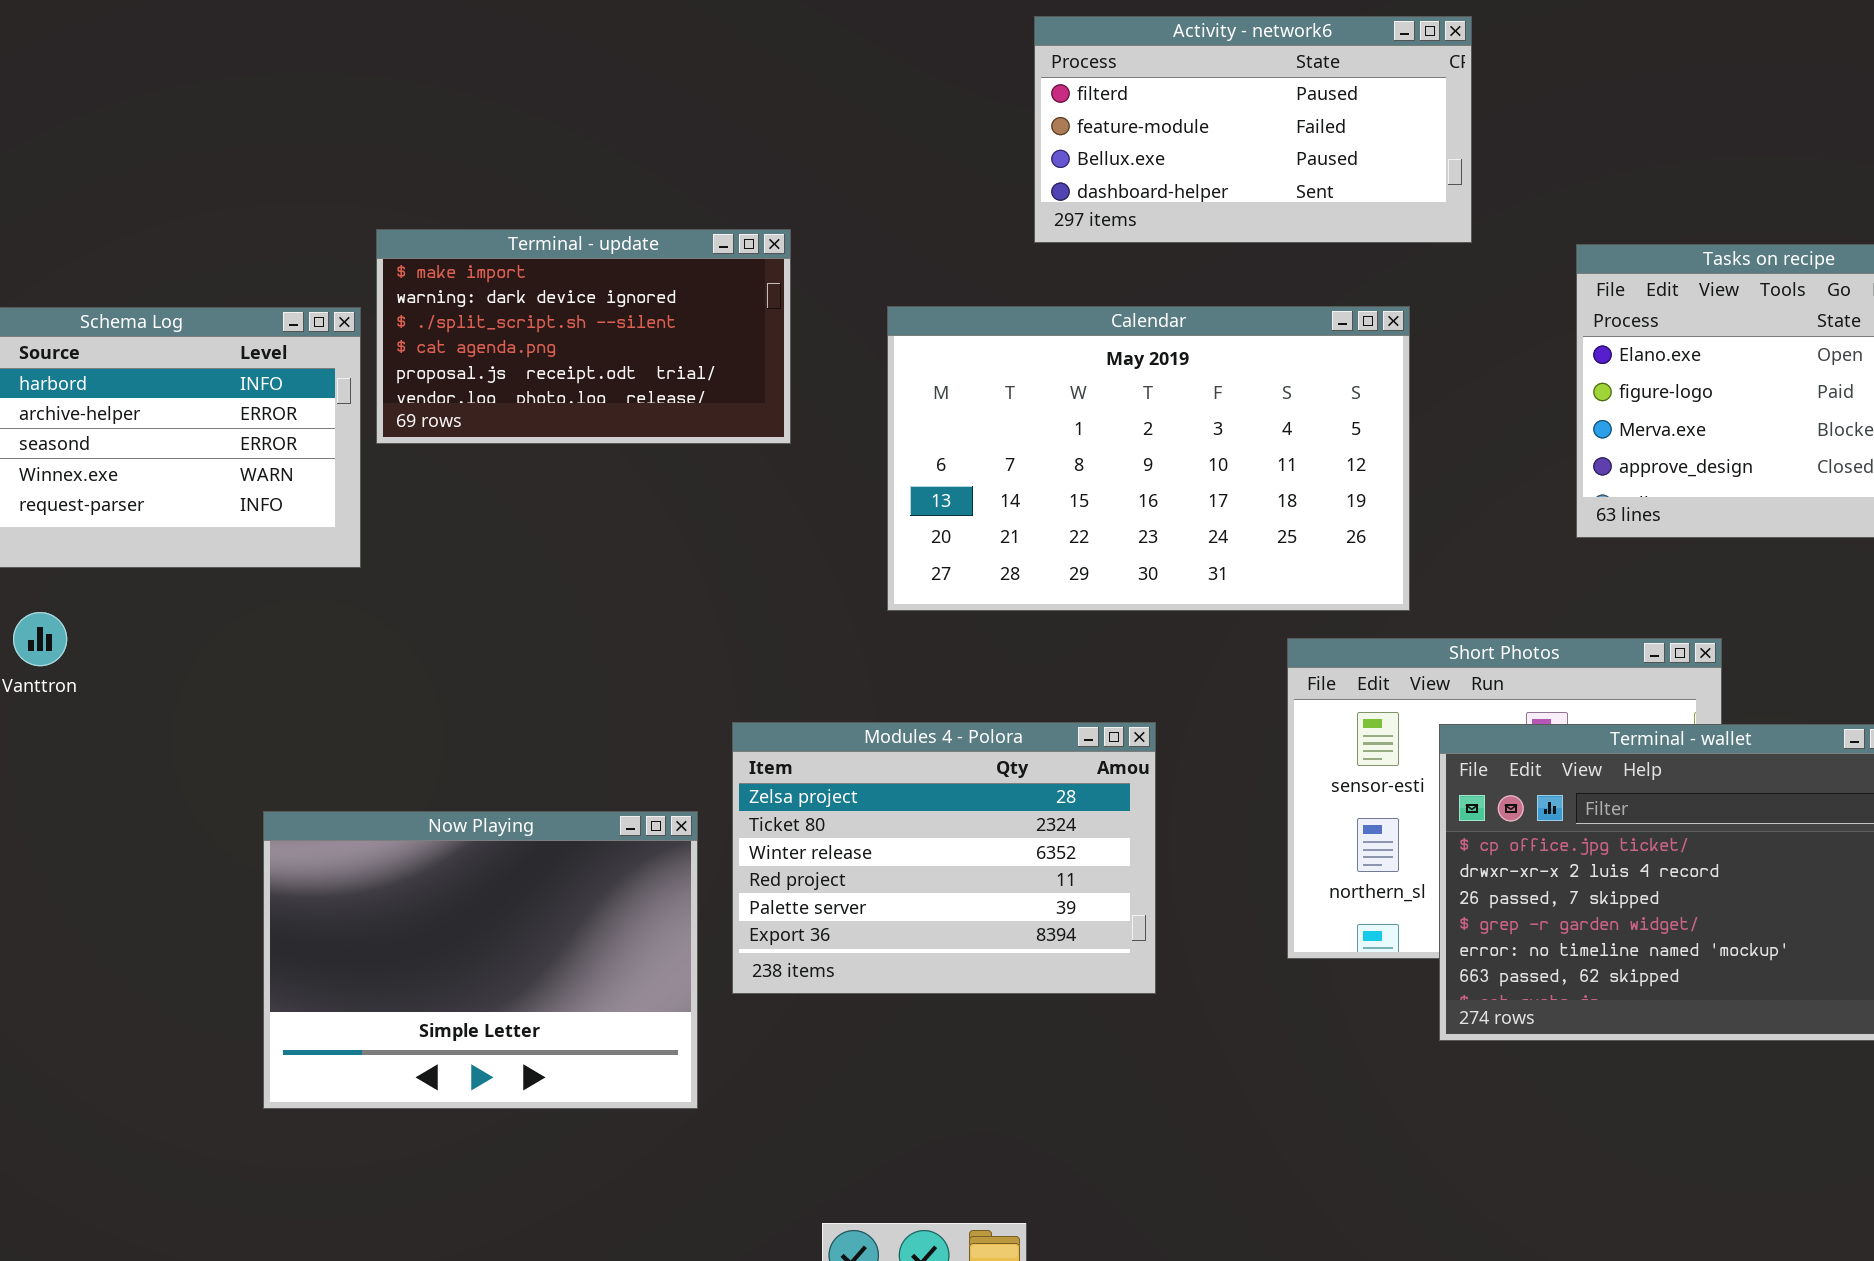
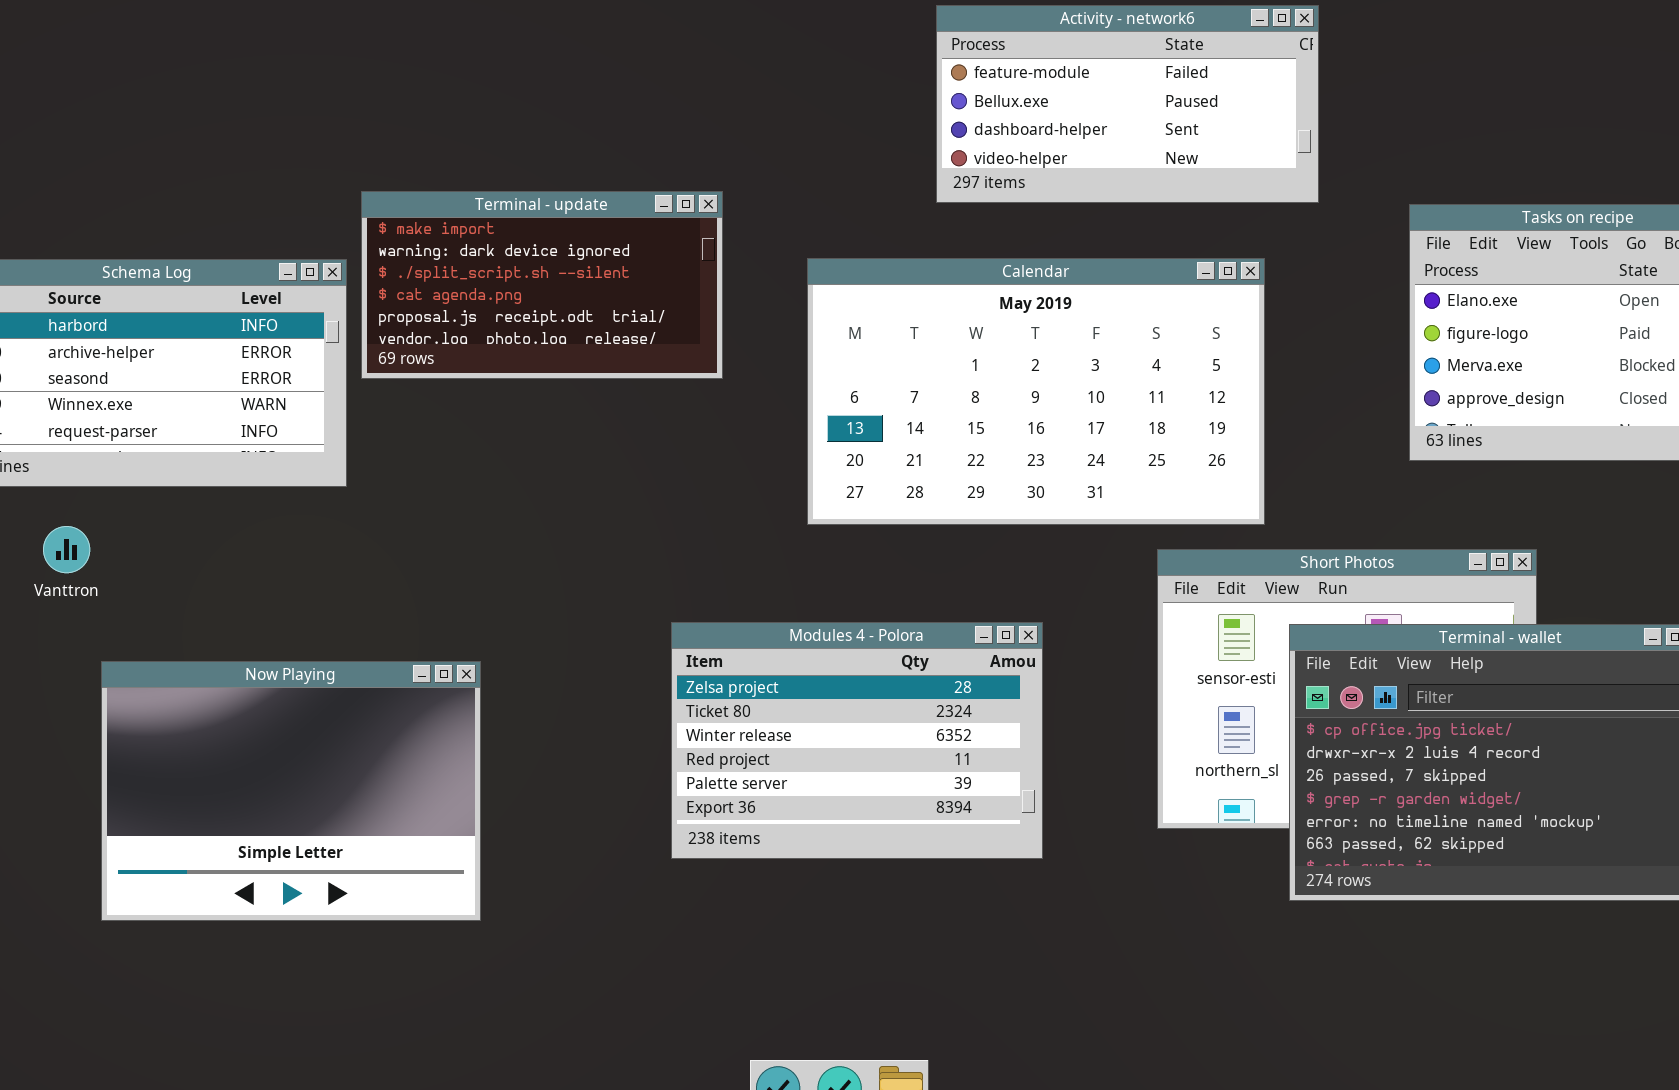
Activity - network6: [1034,16,1472,243] -> [936,5,1319,203], scrolled down 1 row
Now Playing: [263,811,698,1109] -> [101,661,481,921], moved

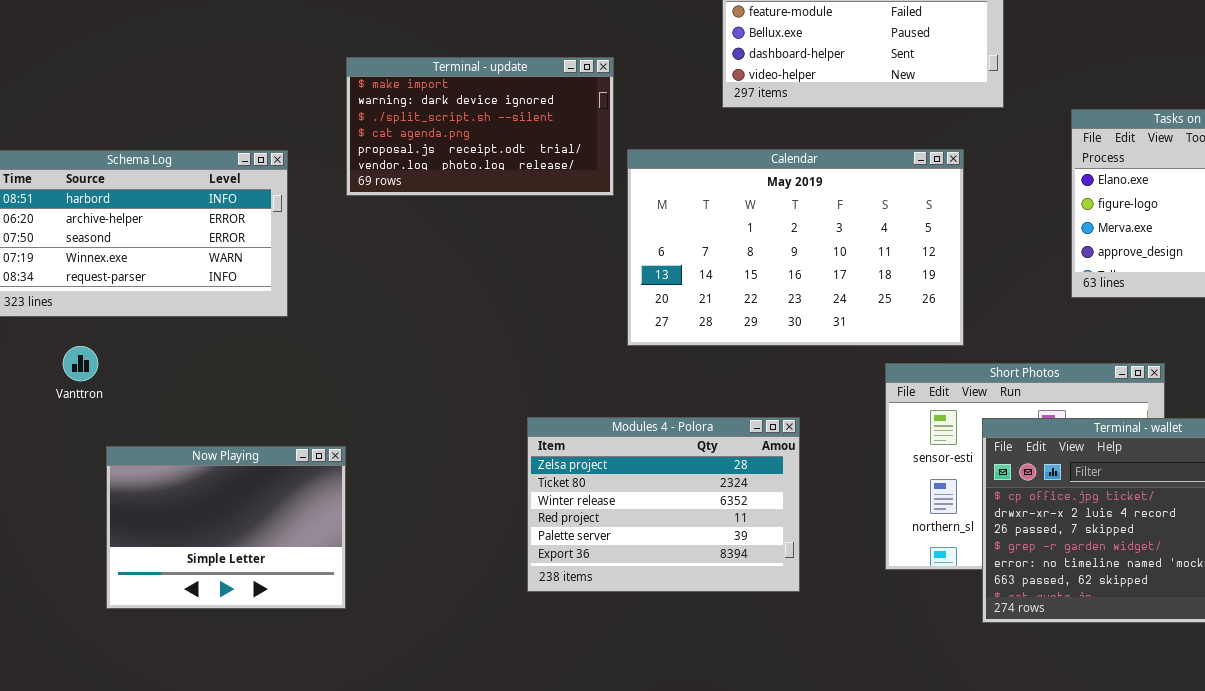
Terminal - update: [361,191,723,379] -> [346,57,614,196], moved
Now Playing: [101,661,481,921] -> [106,446,346,609], resized

